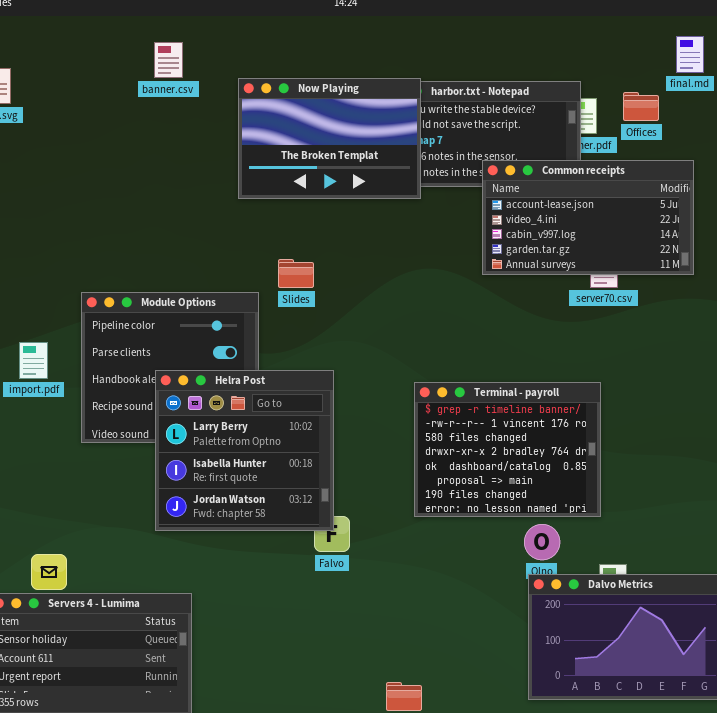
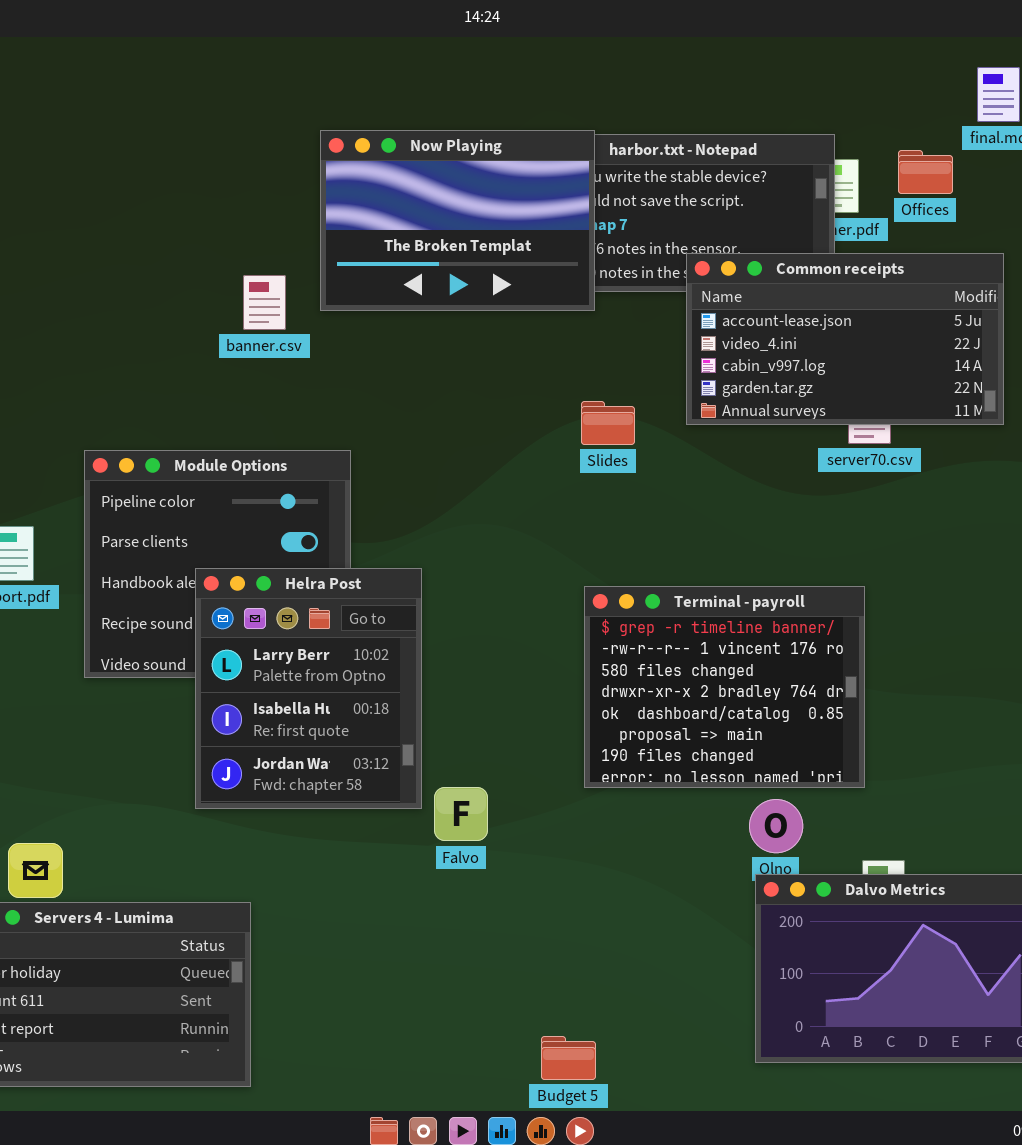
banner.csv: [154,42,183,78] -> [243,275,286,330], moved
Slides: [278,259,314,288] -> [581,401,635,445], moved
Helra Post: [155,370,334,531] -> [195,568,422,809], resized

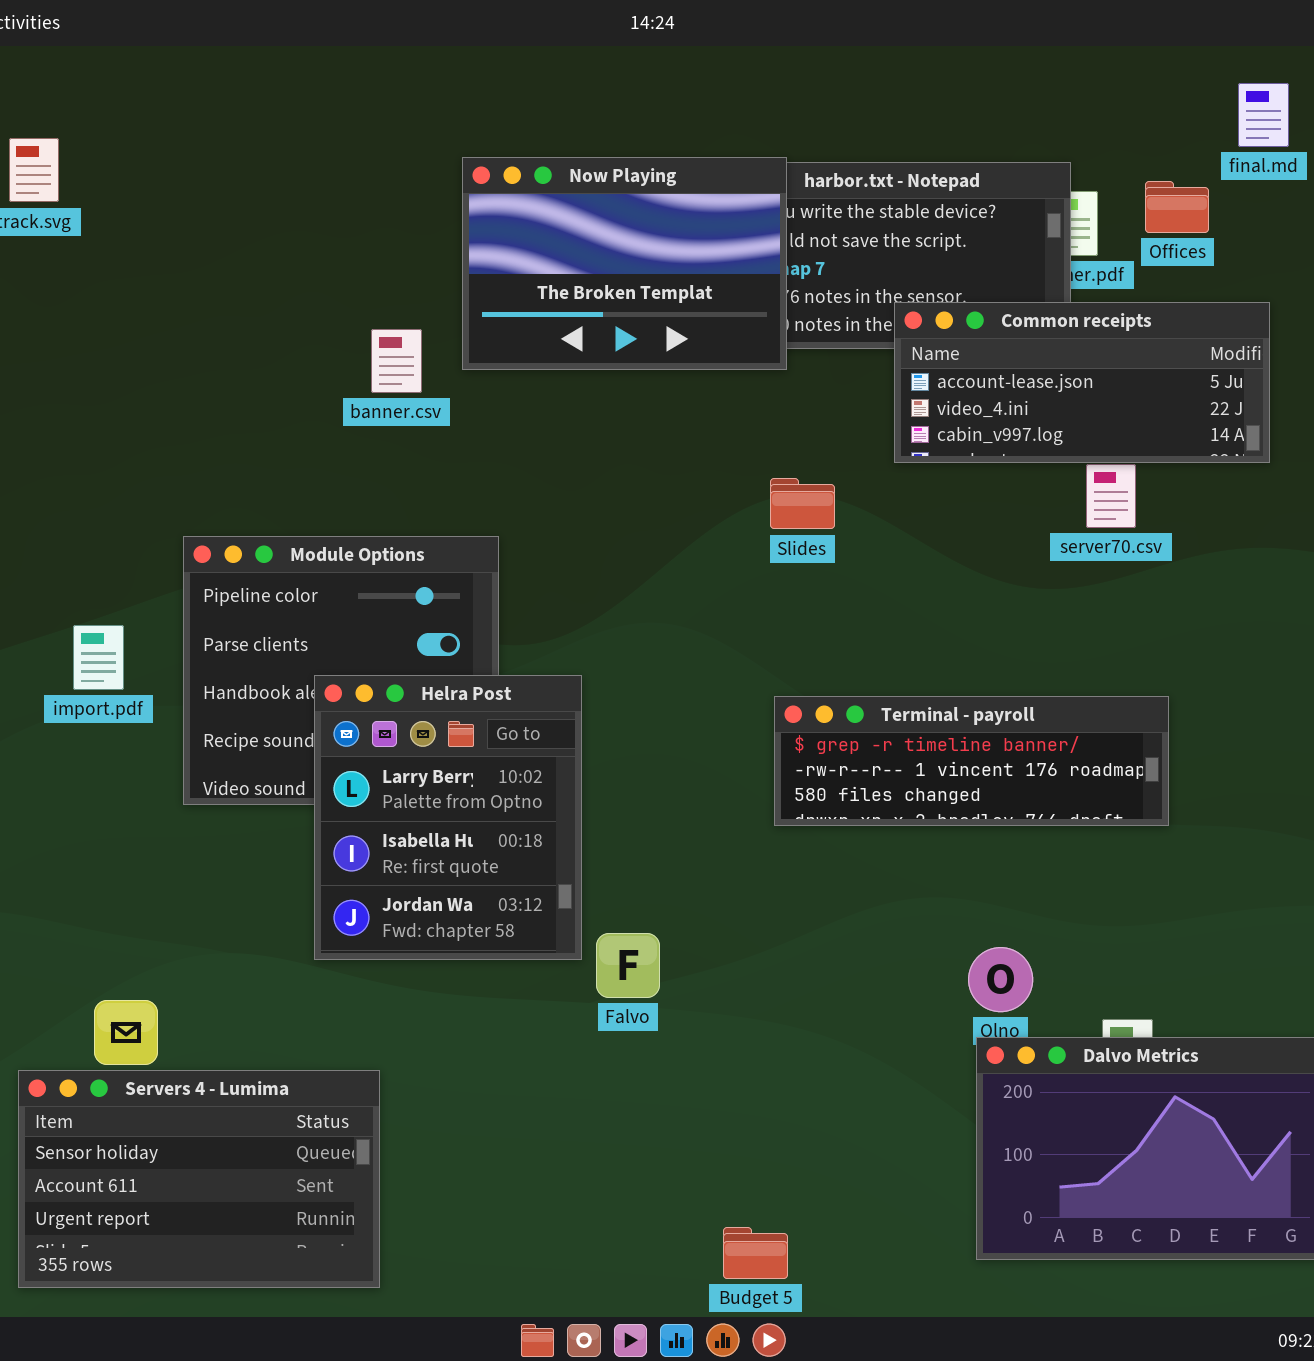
Common receipts: [686,253,1004,425] -> [894,302,1270,463], resized
Terminal - payroll: [584,586,865,788] -> [774,696,1169,826], resized

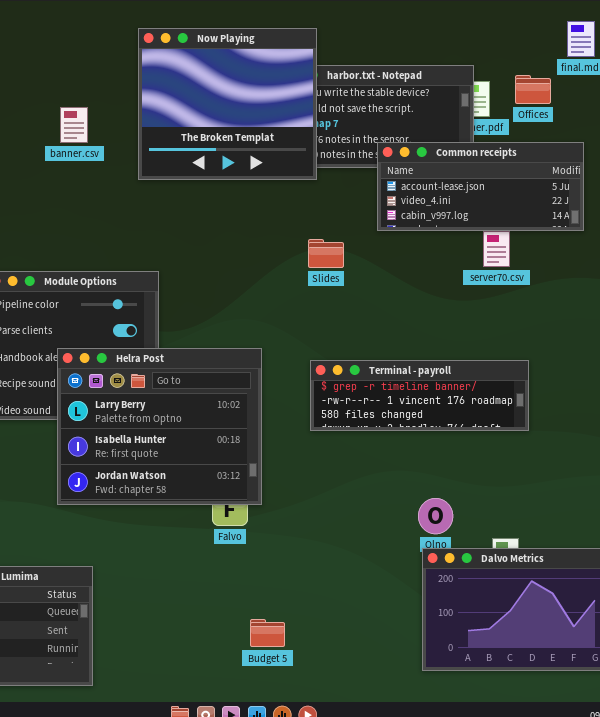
Now Playing: [462,157,787,370] -> [138,28,317,180], resized
banner.csv: [371,329,422,393] -> [60,107,88,143], moved
Helra Post: [314,675,582,960] -> [57,348,262,505], resized
Budget 5: [723,1227,788,1279] -> [250,619,285,647], moved

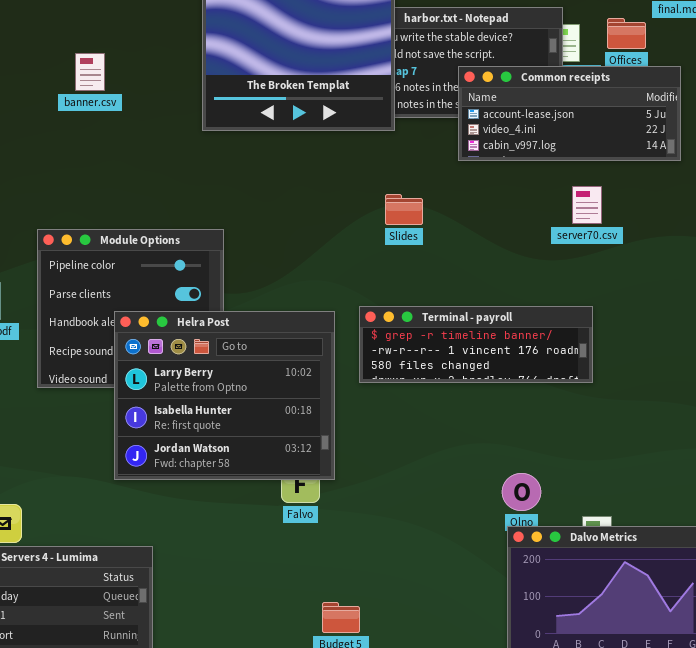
banner.csv: [60,107,88,143] -> [75,53,105,91], moved
Common receipts: [377,142,584,231] -> [458,66,681,161], moved
Terminal - payroll: [310,360,529,431] -> [359,306,593,383], moved

